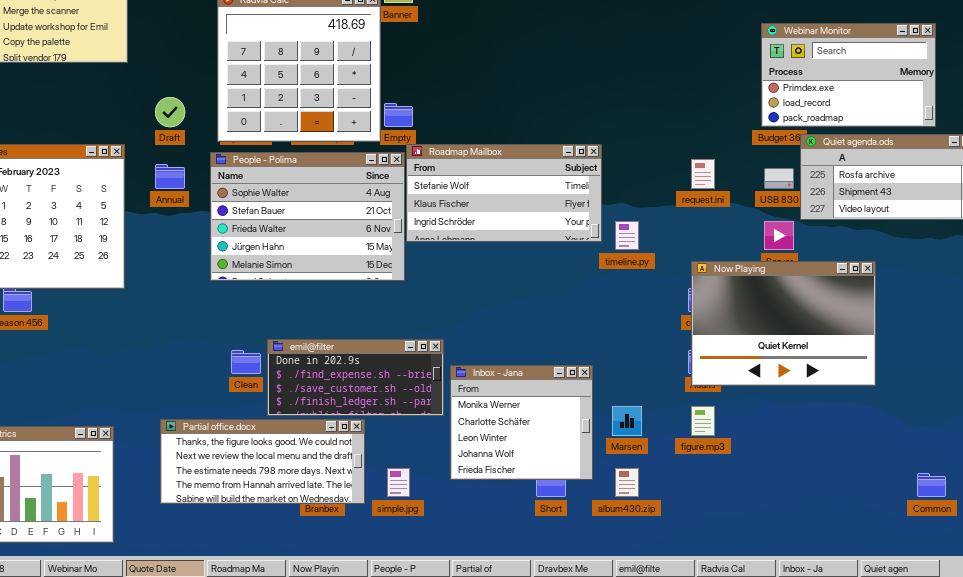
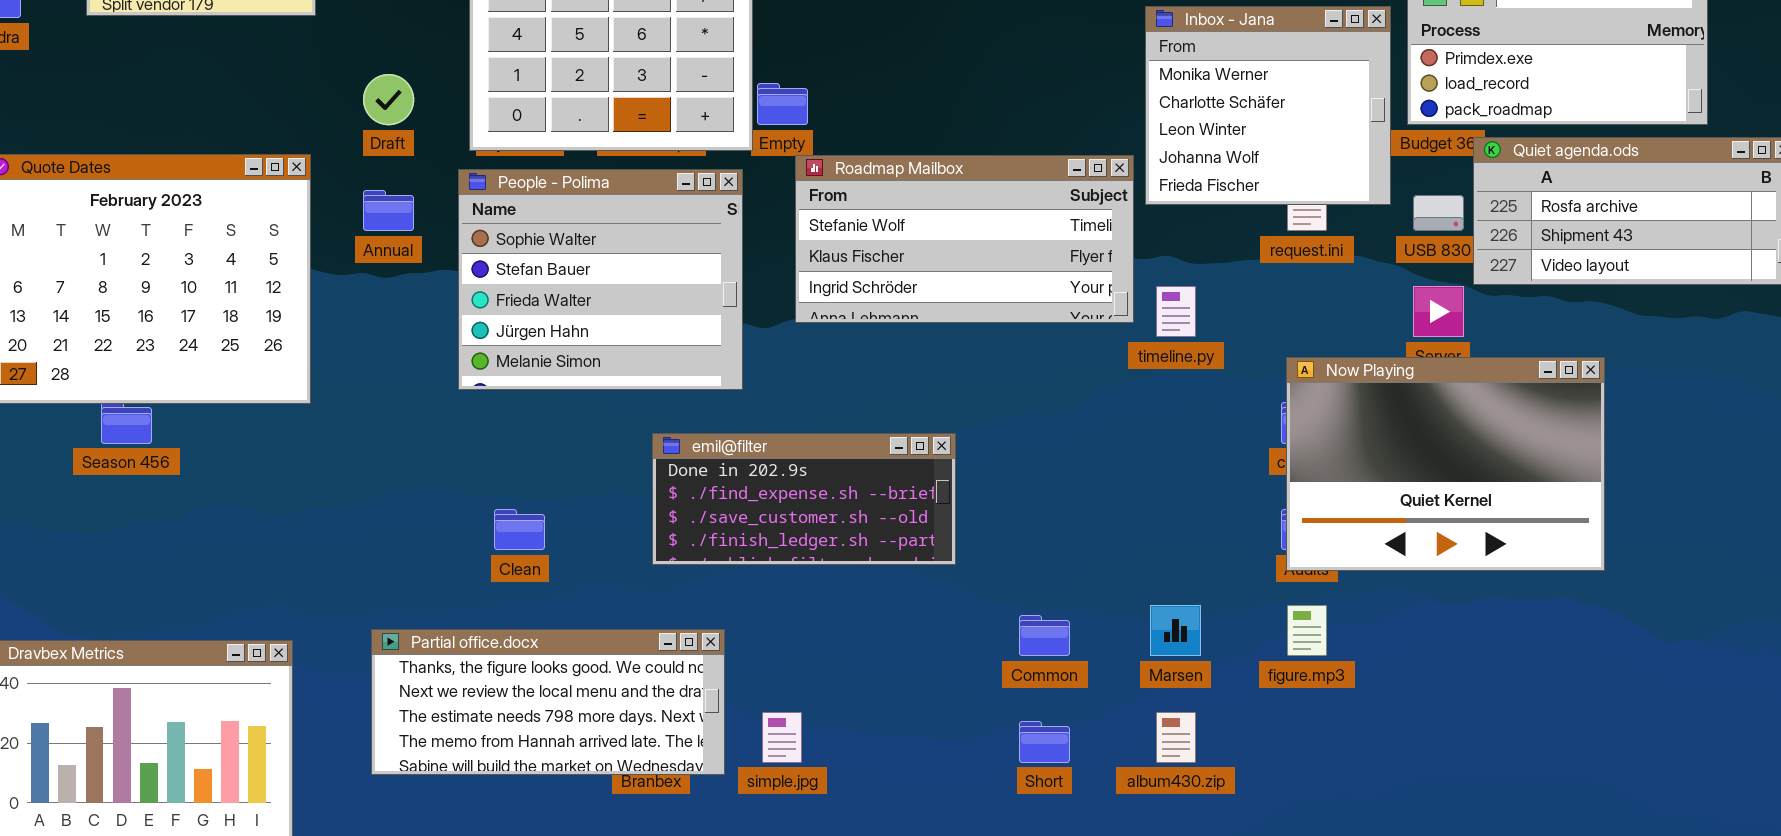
People - Polima: [210,152,405,281] -> [458,169,743,390], resized
emil@filter: [267,339,444,416] -> [652,433,956,565], moved
Inbox - Jana: [450,365,593,480] -> [1145,6,1391,205], moved
Common: [917,473,946,497] -> [1019,615,1070,656], moved

